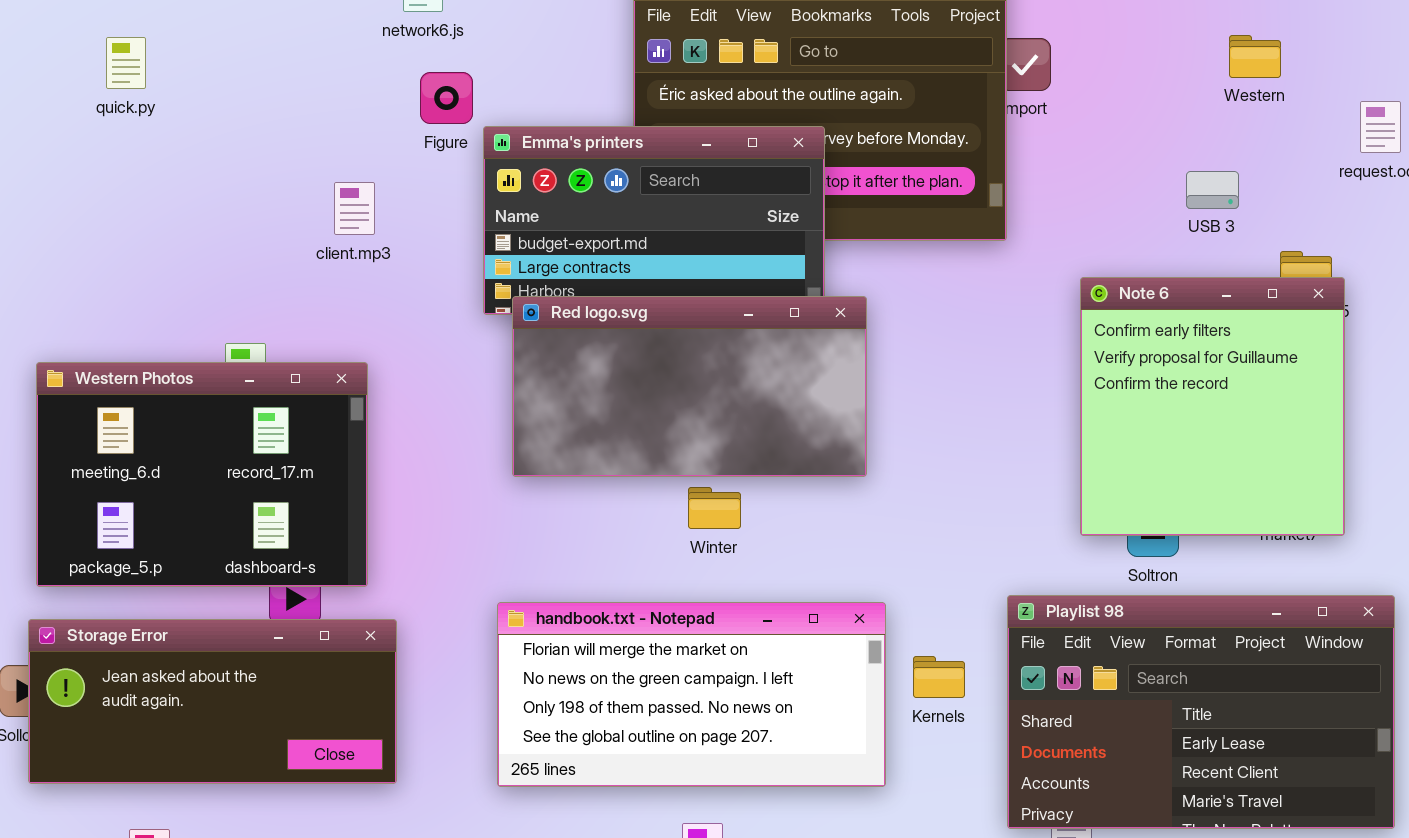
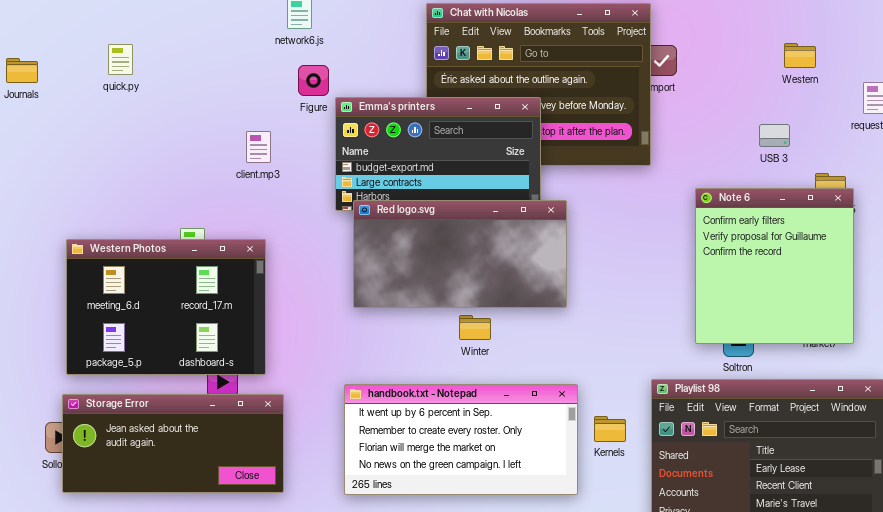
handbook.txt - Notepad: [497,602,886,787] -> [344,384,578,495], scrolled up 2 rows

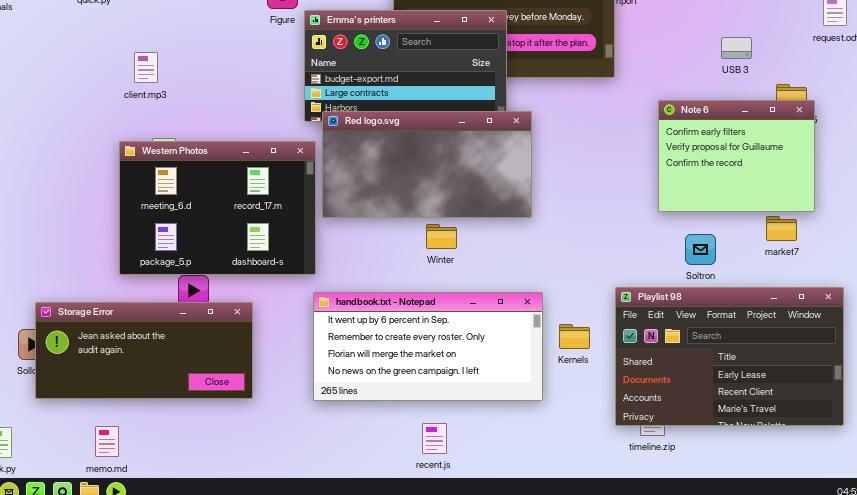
client.mp3: [246,131,271,163] -> [134,52,158,83], moved
Note 6: [695,188,854,344] -> [658,100,815,212], resized
Western Photos: [66,239,266,375] -> [119,141,316,275], moved

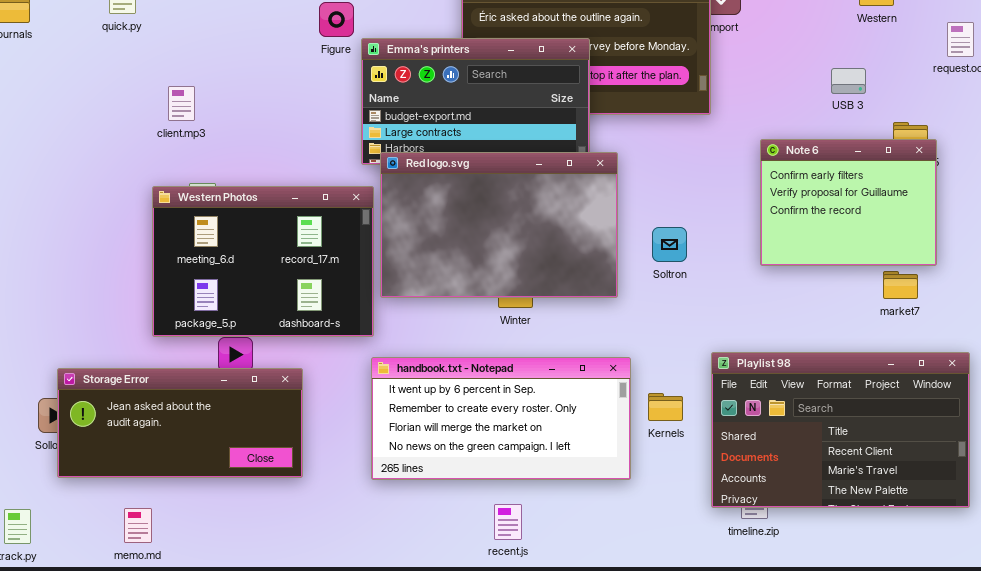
Red logo.svg: [322,111,532,218] -> [380,152,618,298], resized
Soltron: [685,234,716,265] -> [652,227,687,262], moved
Playlist 98: [615,287,844,426] -> [711,352,970,508], scrolled down 1 row

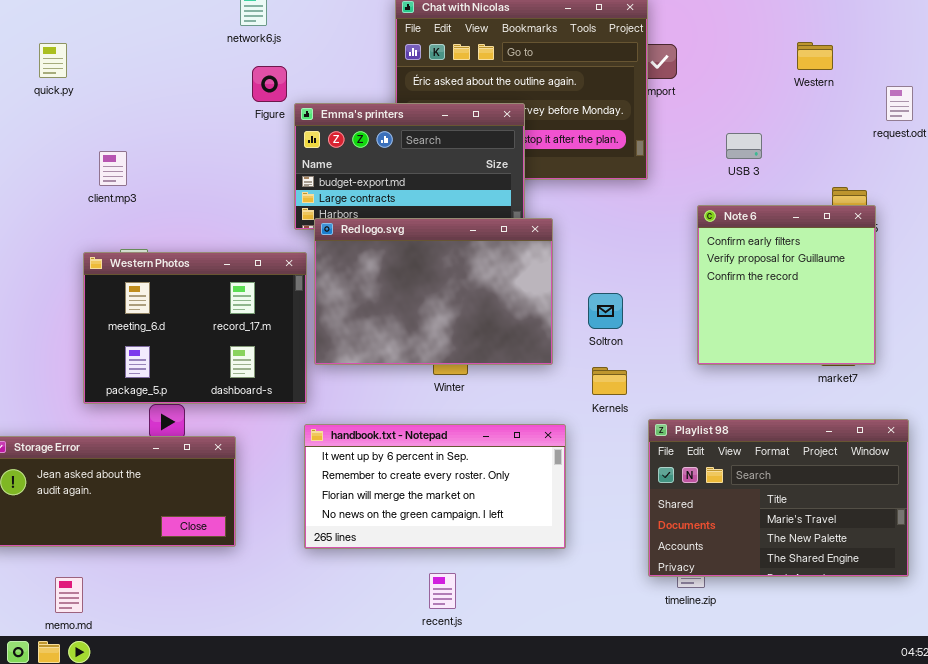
USB 3: [831,68,866,94] -> [726,133,762,159], moved
Note 6: [760,139,937,266] -> [697,205,876,365], resized
Playlist 98: [711,352,970,508] -> [648,419,909,577], scrolled down 1 row
Kernels: [648,393,683,421] -> [592,367,627,395], moved

